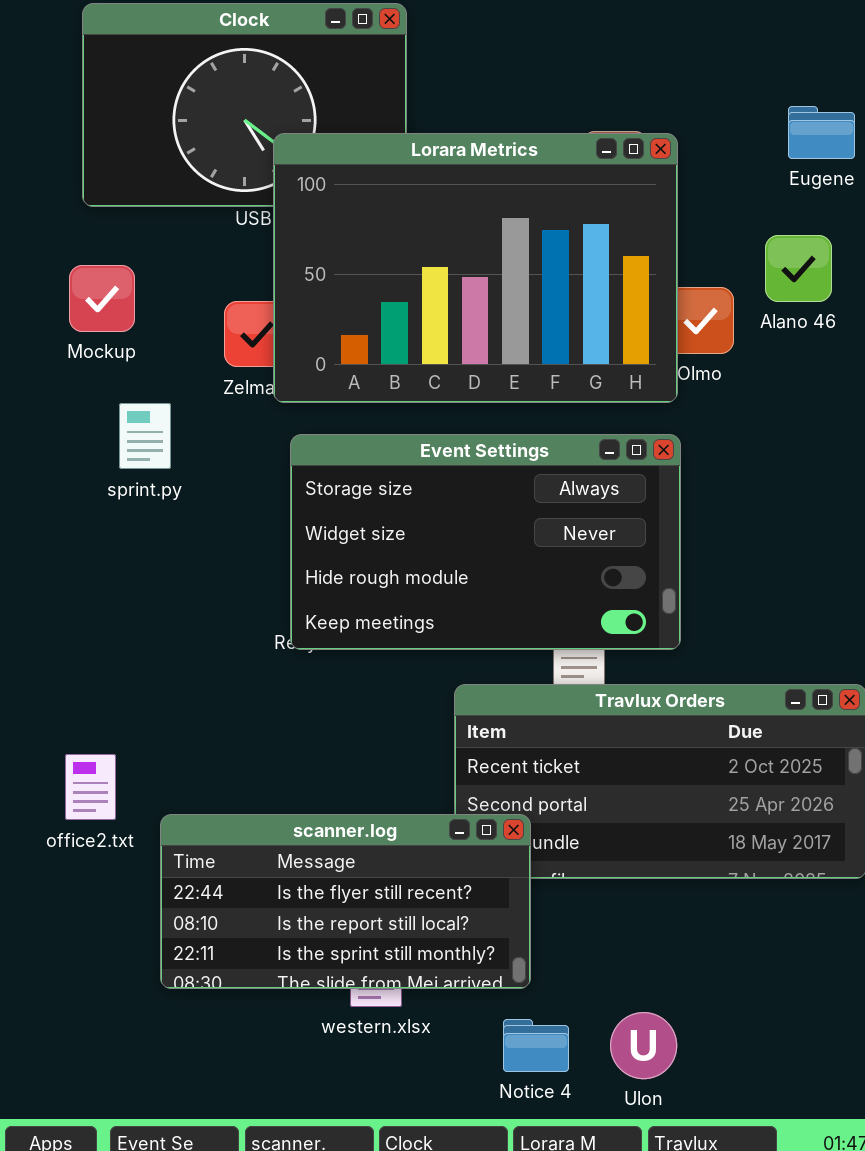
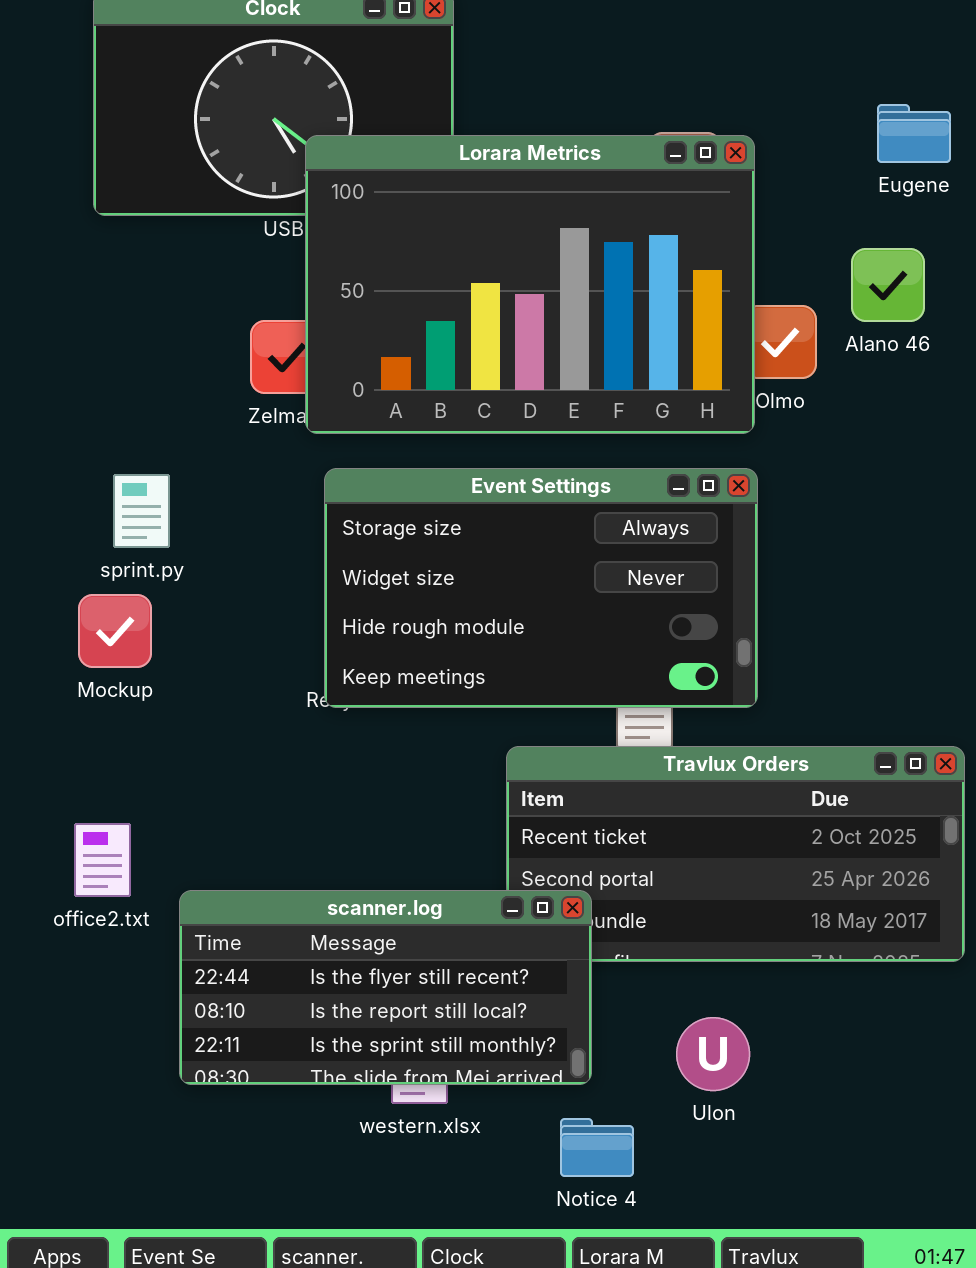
Mockup: [69,265,135,332] -> [78,594,152,668], moved
sprint.py: [119,403,171,469] -> [113,474,170,548], moved
Ulon: [610,1012,677,1079] -> [676,1017,750,1091], moved

